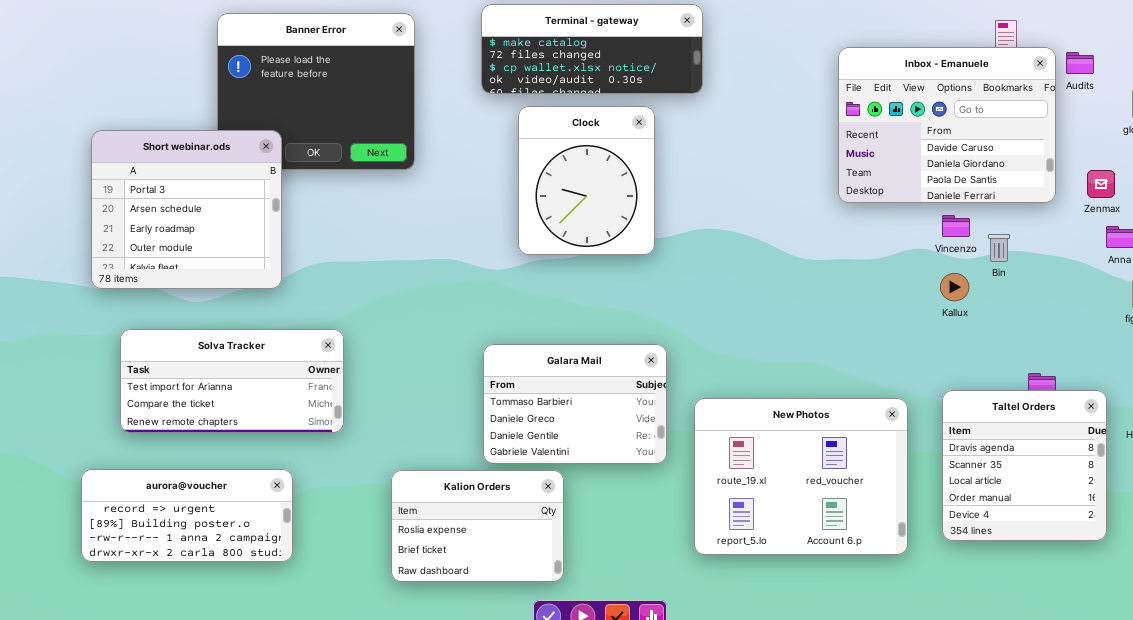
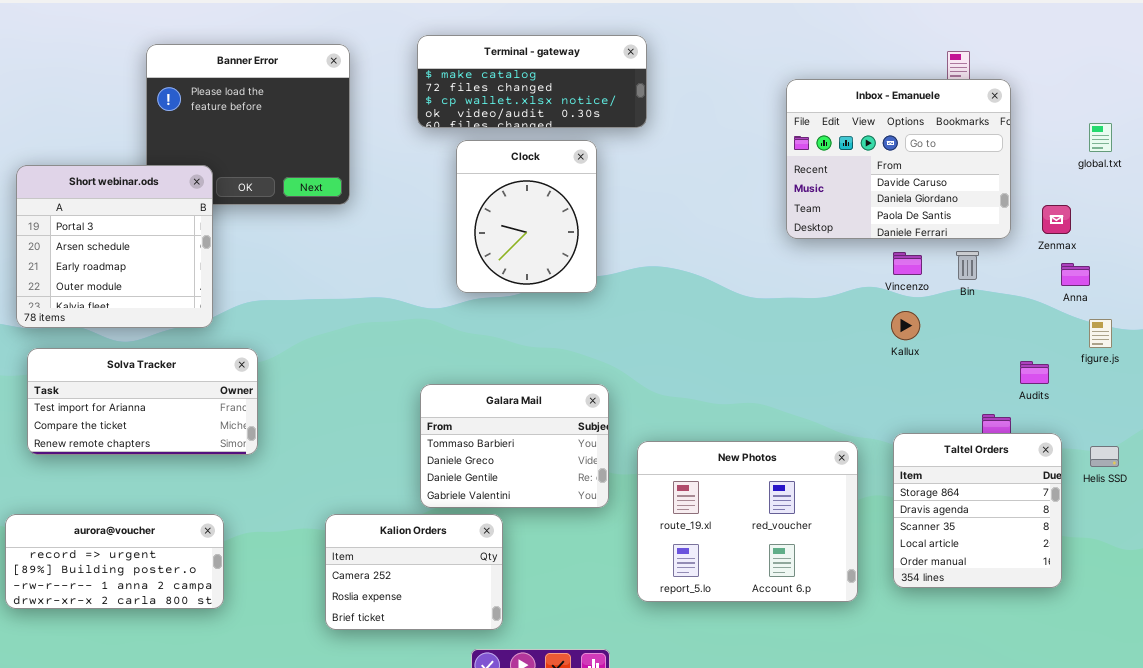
Audits: [1066,52,1094,74] -> [1020,361,1049,384], moved
Bin: [988,234,1010,262] -> [956,251,979,280], moved
Solva Tracker: [120,329,344,433] -> [27,348,258,455], moved
Taltel Orders: [942,390,1107,541] -> [893,433,1062,588], scrolled up 1 row
Kalion Orders: [391,470,564,582] -> [325,514,503,630], scrolled up 1 row

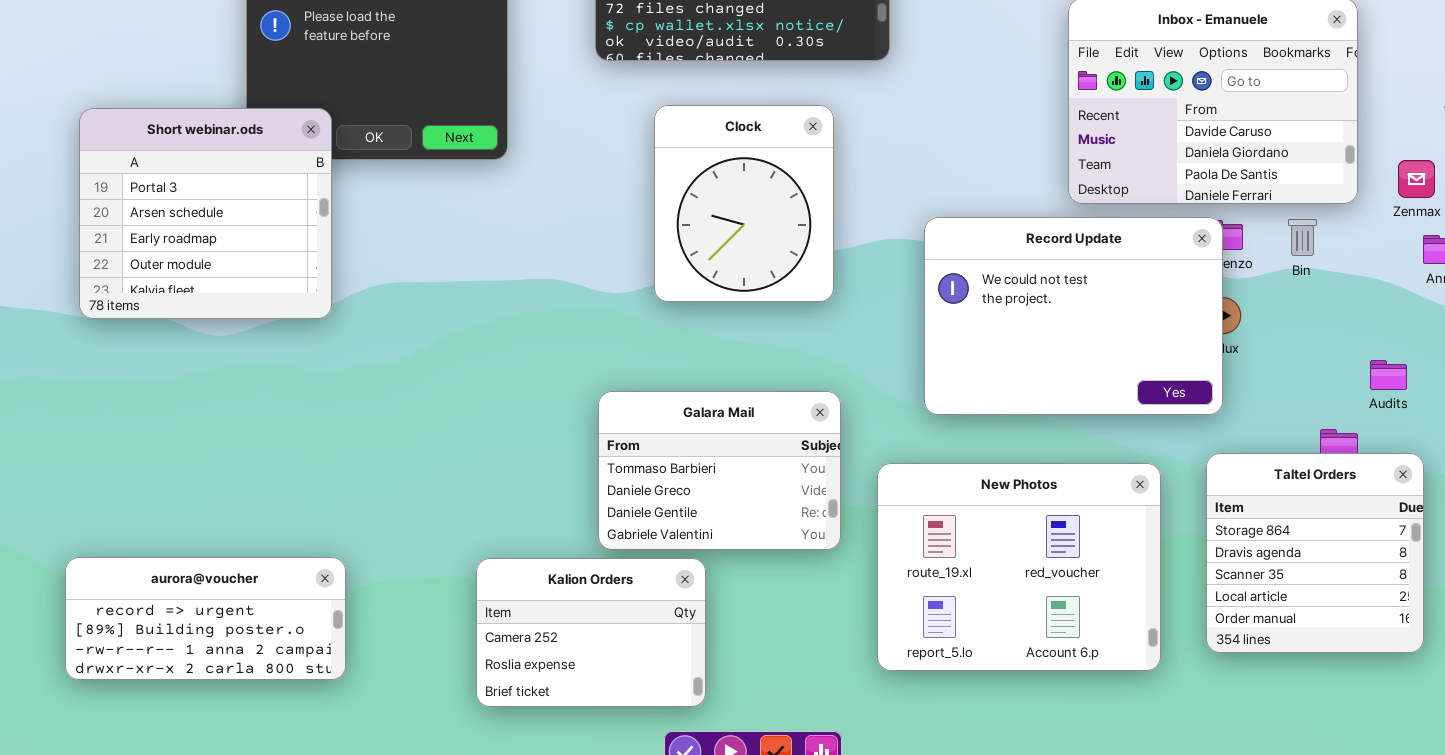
Clock: [456,140,597,293] -> [654,105,834,302], moved
Record Update: none -> [924,217,1223,415], opened
Solva Tracker: [27,348,258,455] -> none, closed

